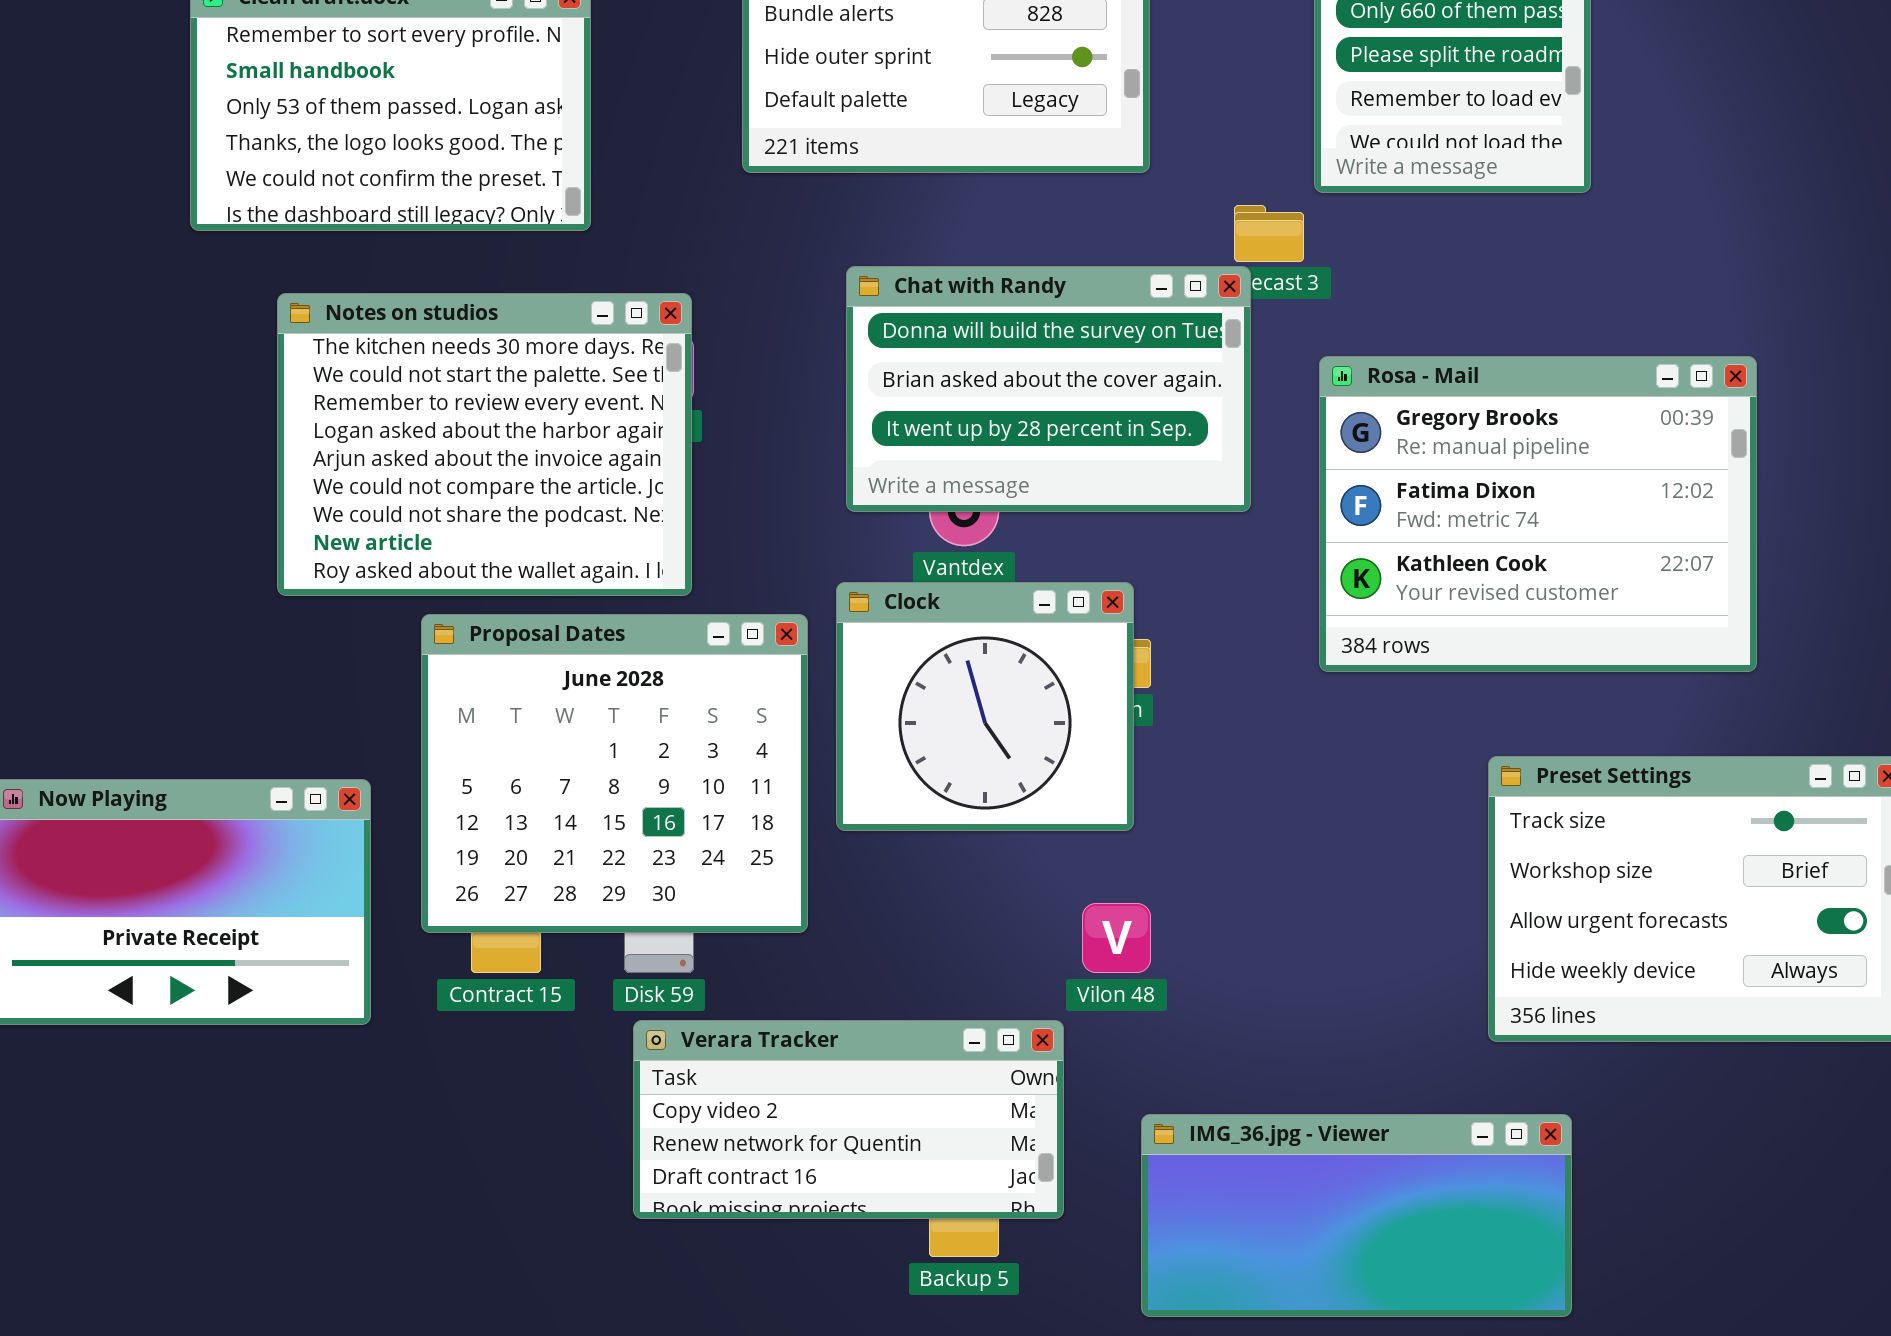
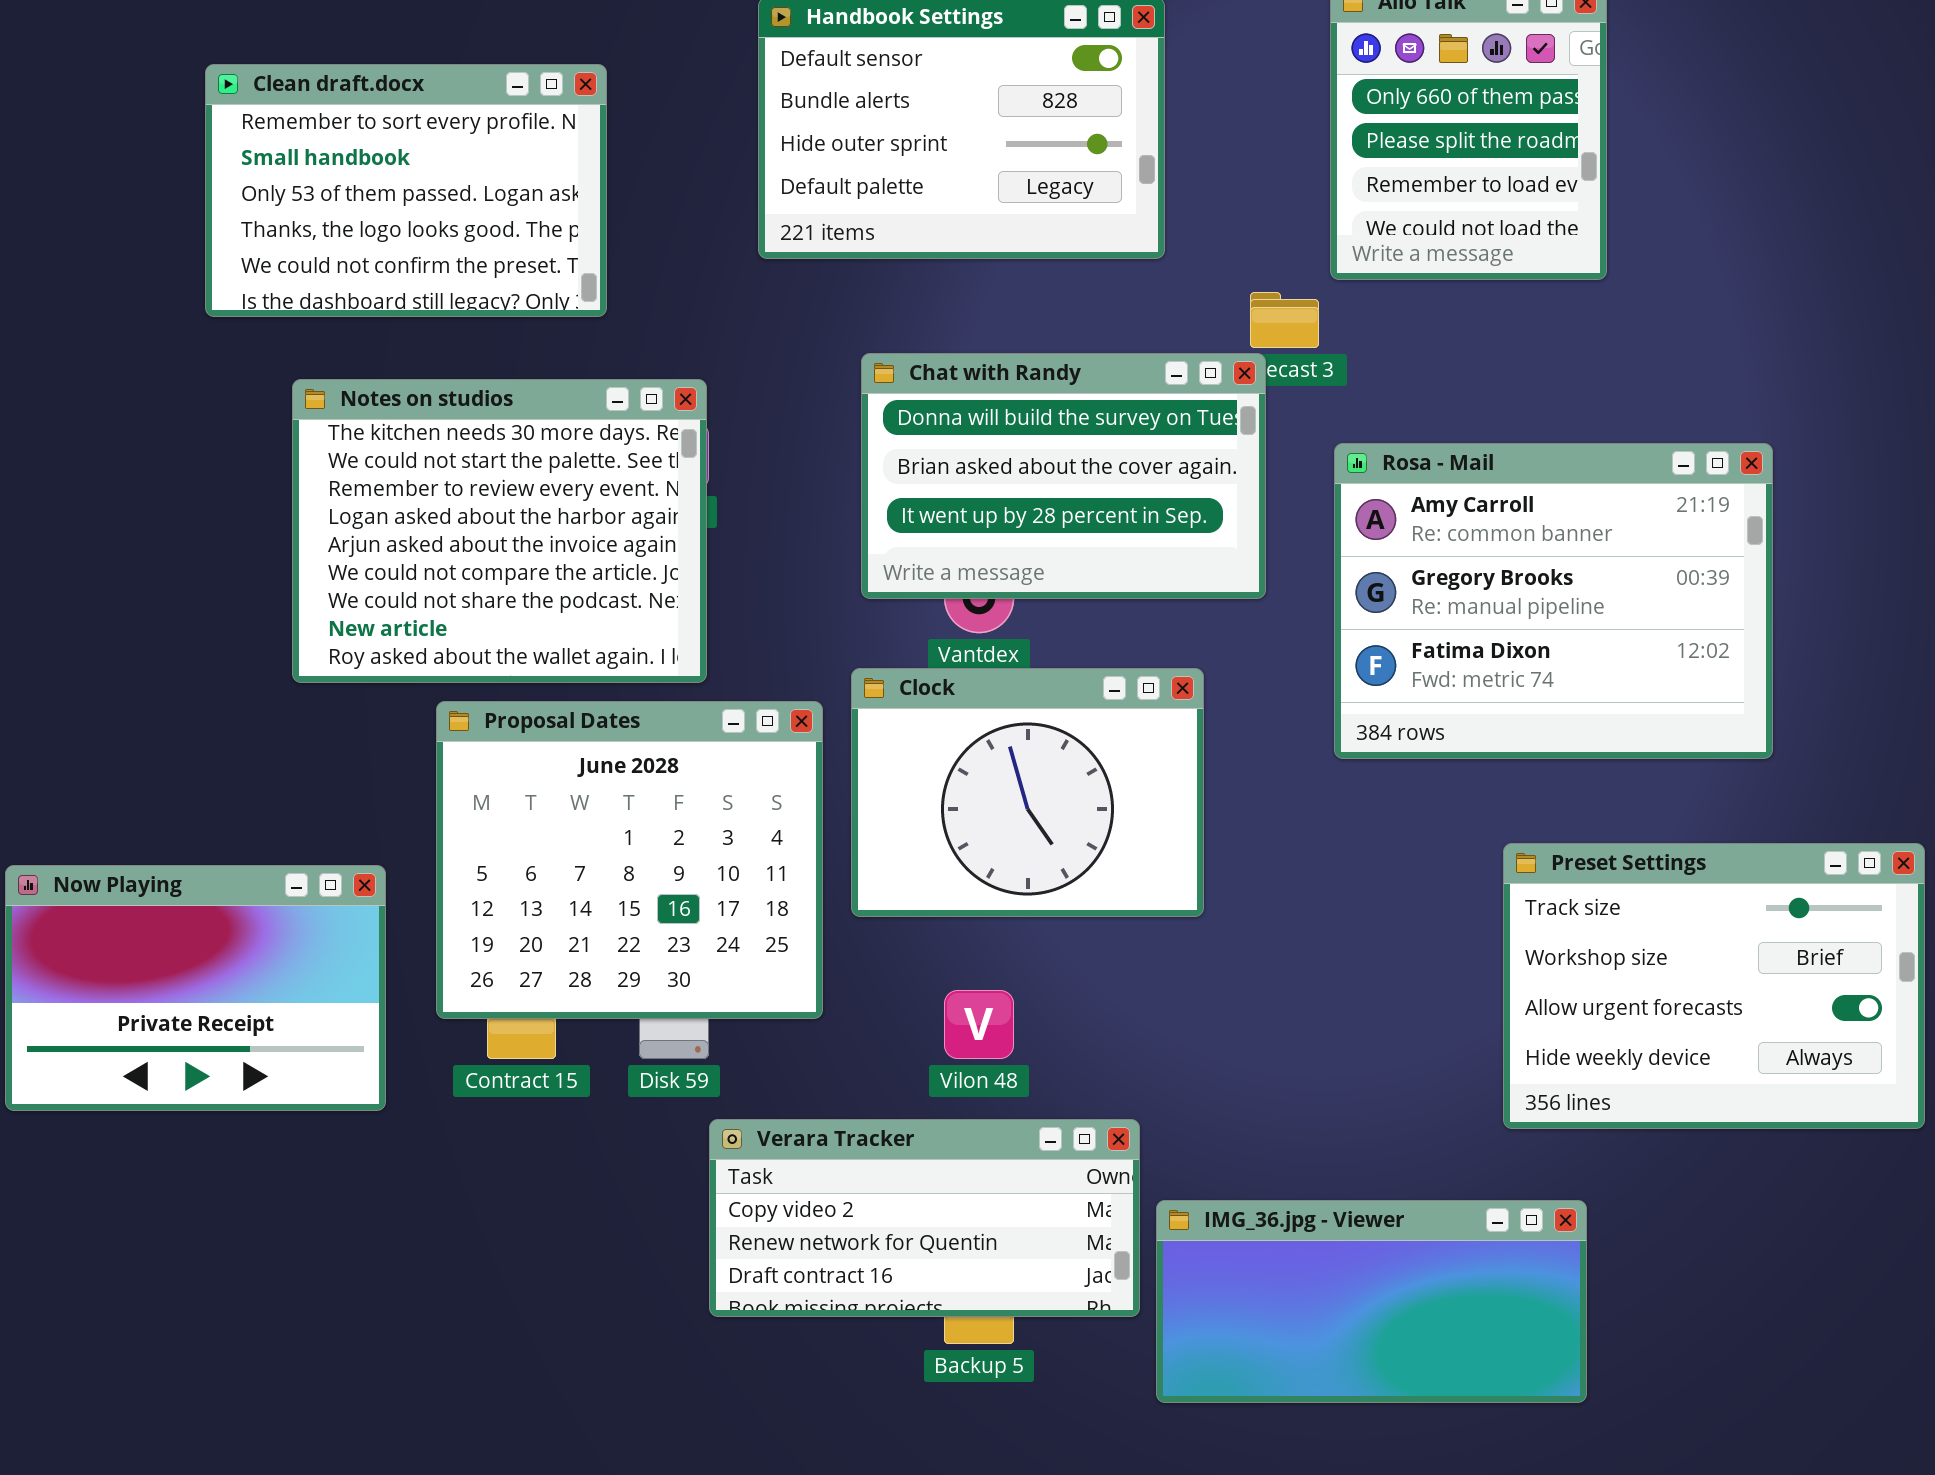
Rosa - Mail: [1319,356,1757,672] -> [1334,443,1773,759], scrolled up 1 row
Clock: [836,582,1134,831] -> [851,668,1204,917], resized
Vilon 48: [1082,903,1151,973] -> [944,990,1014,1059], moved
Verara Tracker: [633,1020,1064,1219] -> [709,1119,1140,1317], moved

